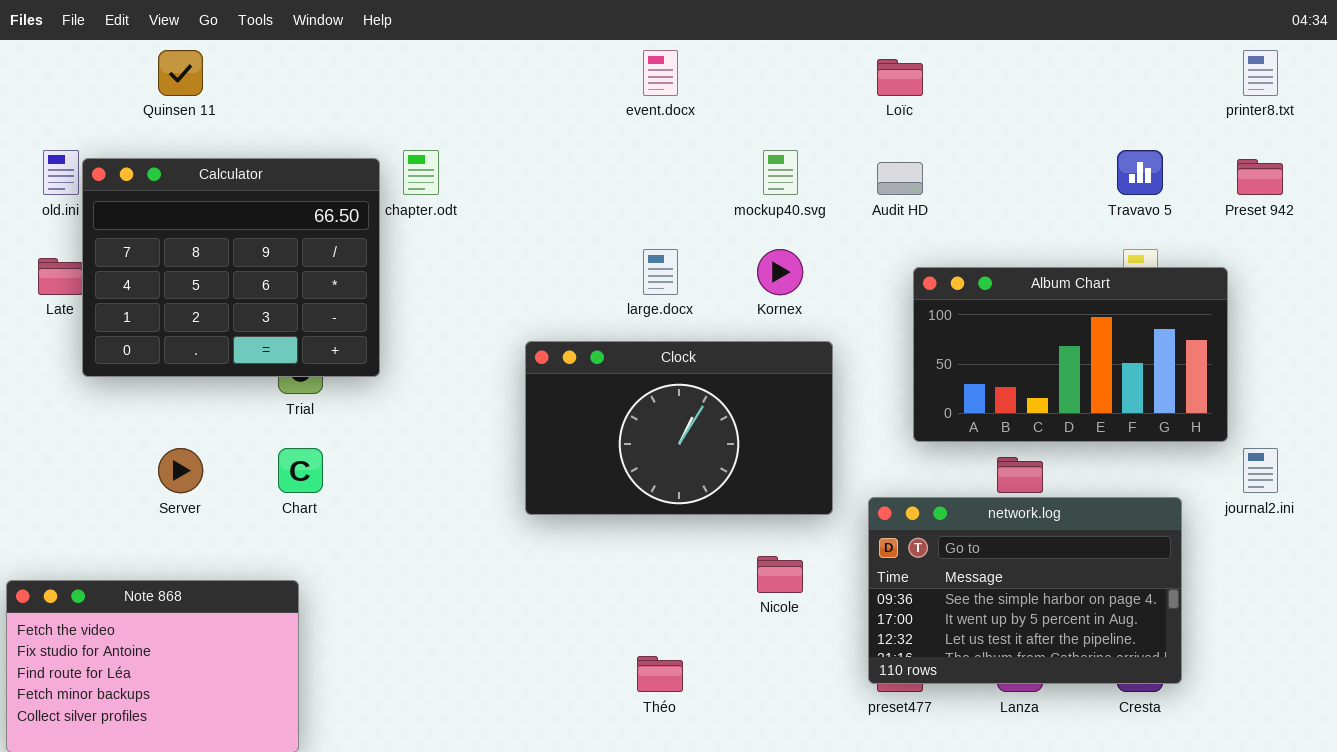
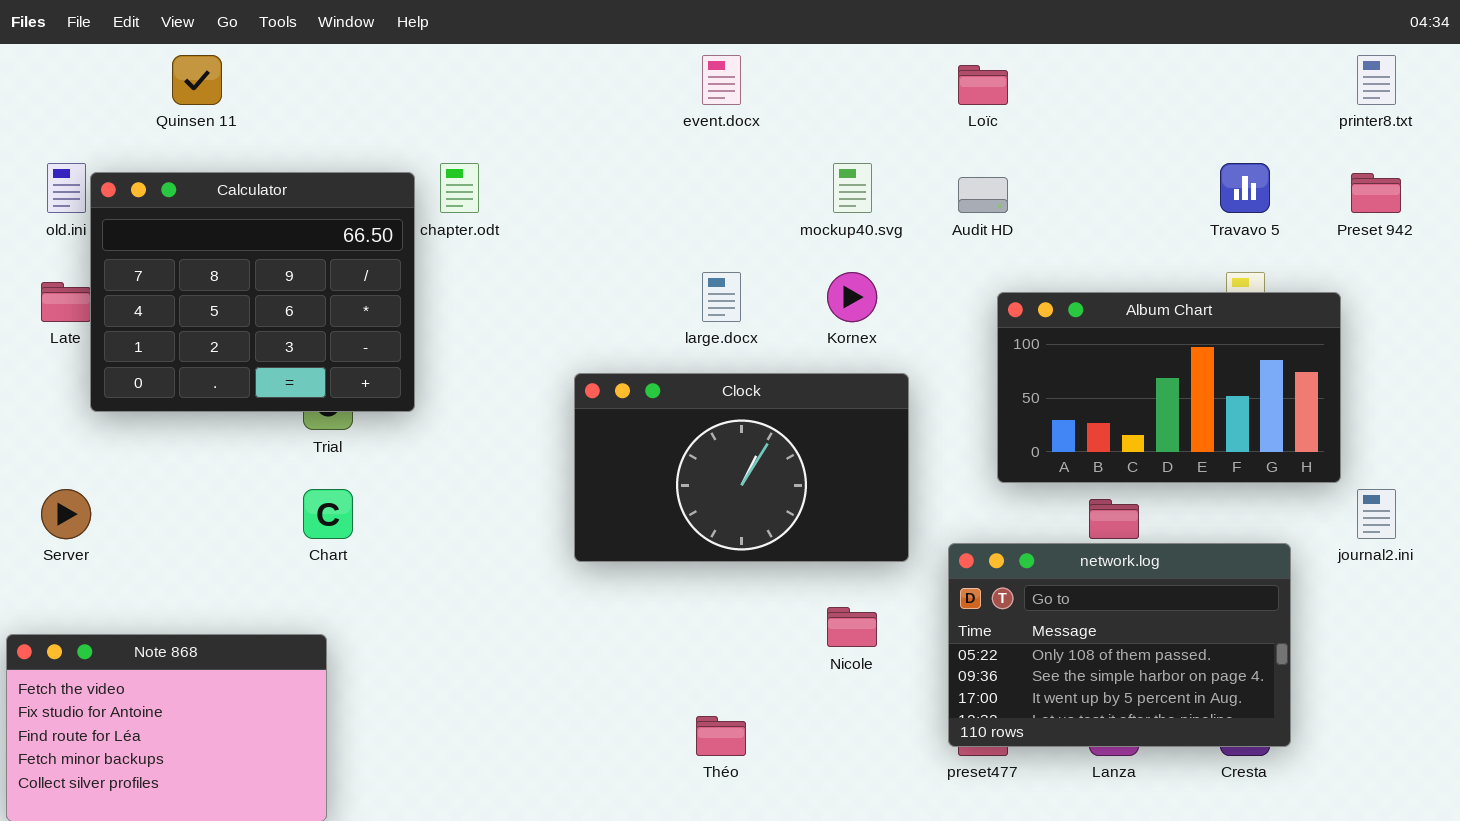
Server: [158,448,203,493] -> [41,489,91,539], moved
network.log: [868,497,1182,684] -> [948,543,1291,747], scrolled up 1 row

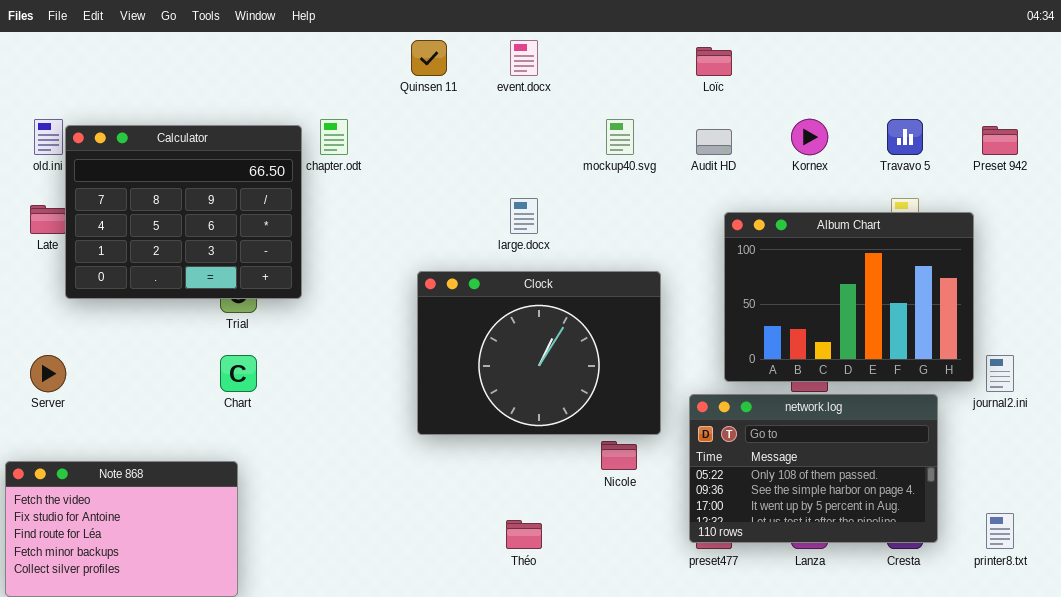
Quinsen 11: [172,55,222,105] -> [411,40,447,76], moved
printer8.txt: [1357,55,1396,105] -> [986,513,1014,549], moved
Kornex: [827,272,877,322] -> [791,119,828,155], moved
Album Chart: [997,292,1341,483] -> [724,212,974,382], resized
Clock: [574,373,909,562] -> [417,271,661,435], resized

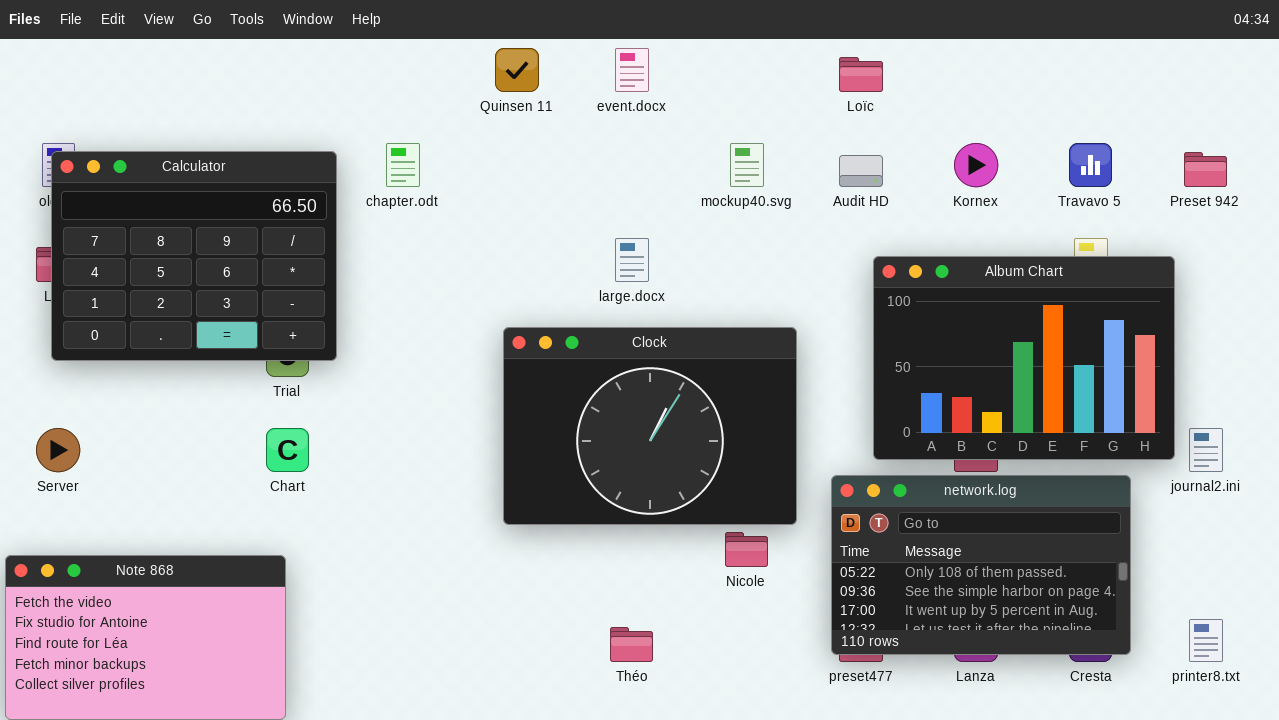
Calculator: [65,125,302,299] -> [51,151,337,361], moved

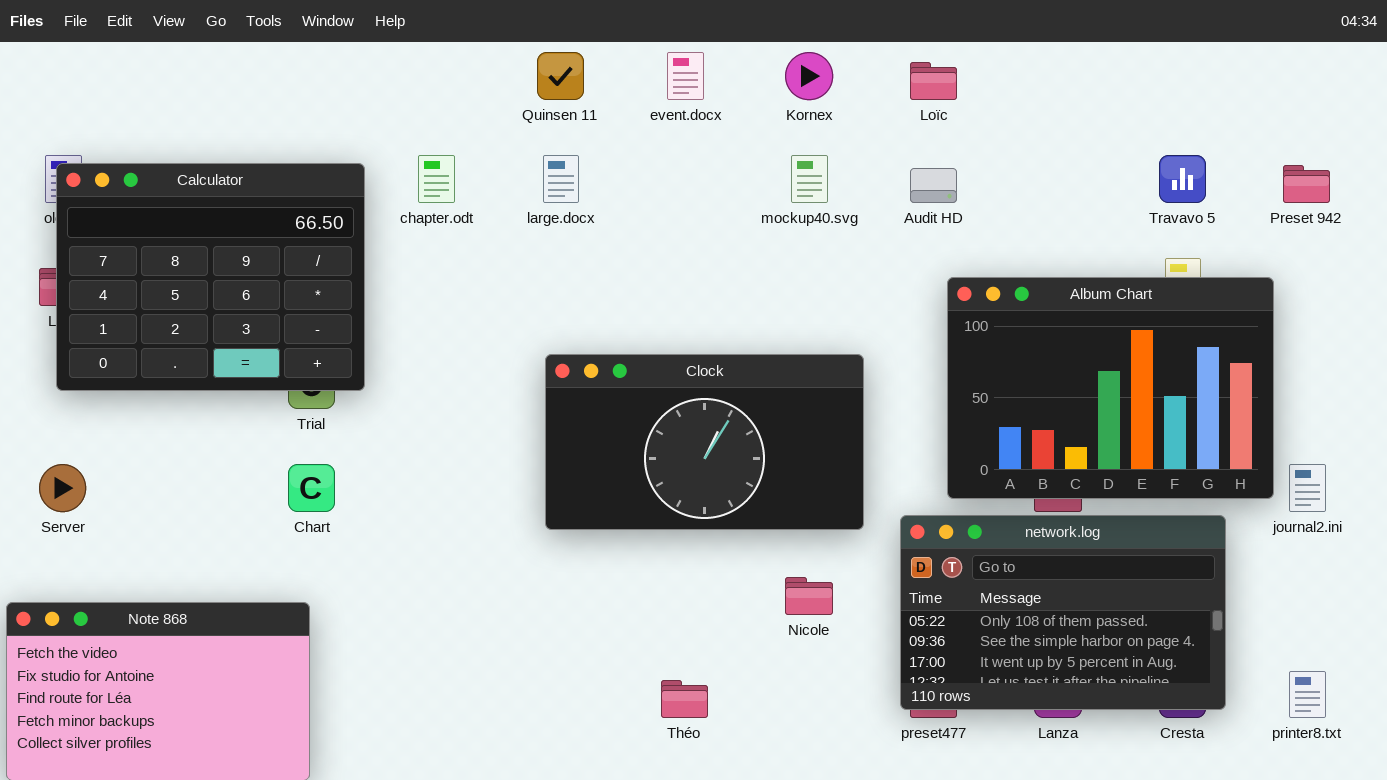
Kornex: [954,143,998,187] -> [785,52,833,100], moved
large.docx: [615,238,649,282] -> [543,155,579,203], moved
Clock: [503,327,797,525] -> [545,354,864,530], resized

